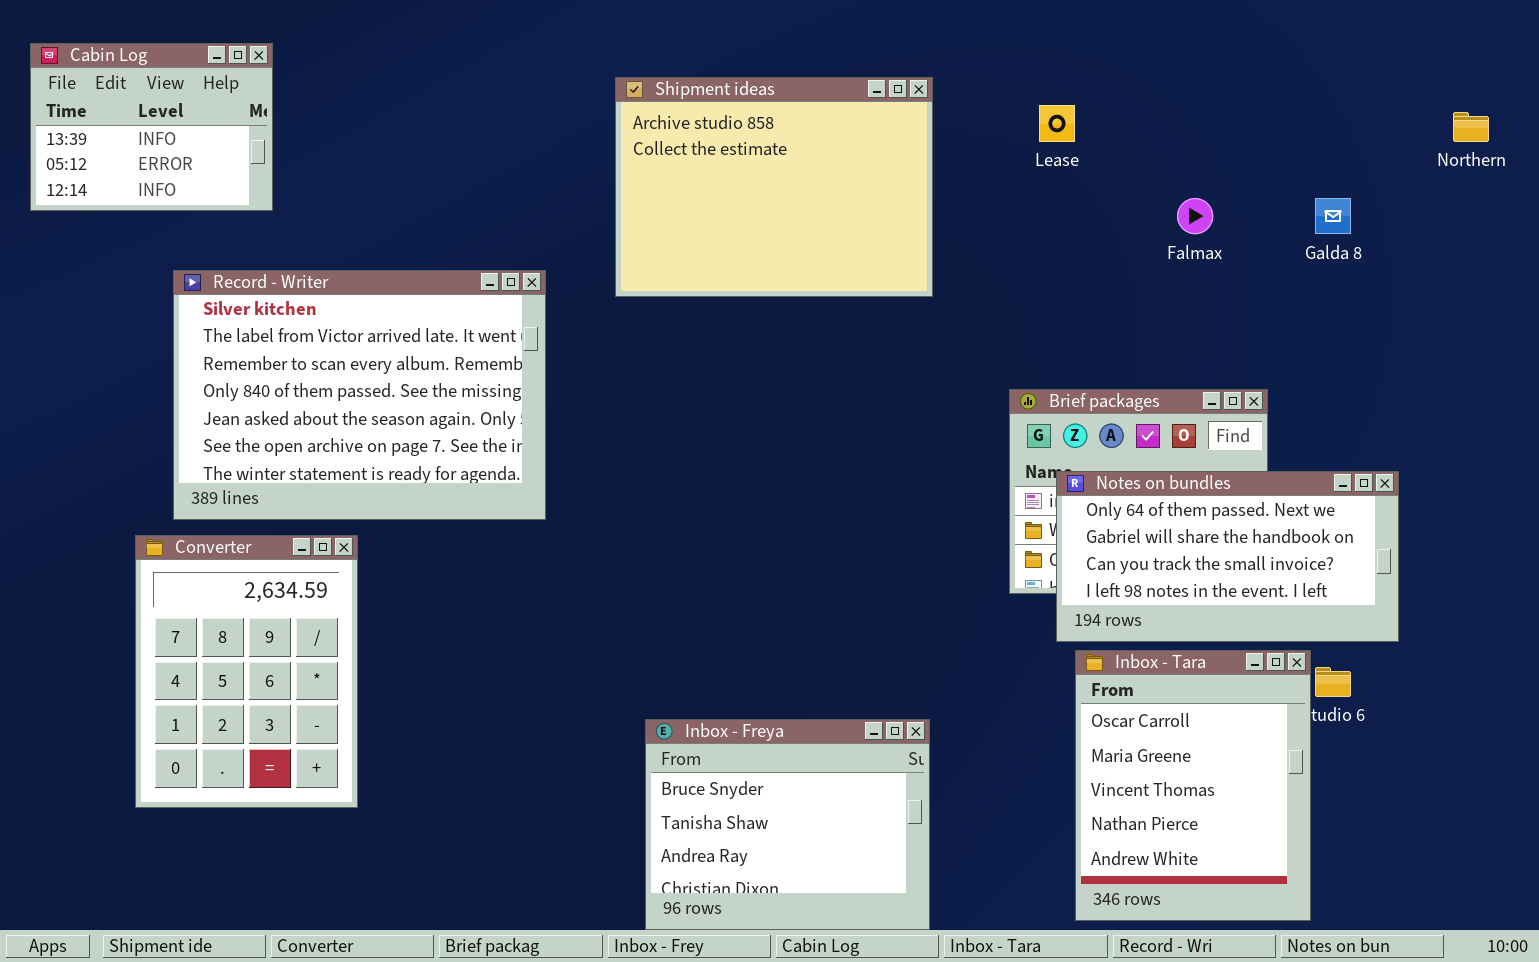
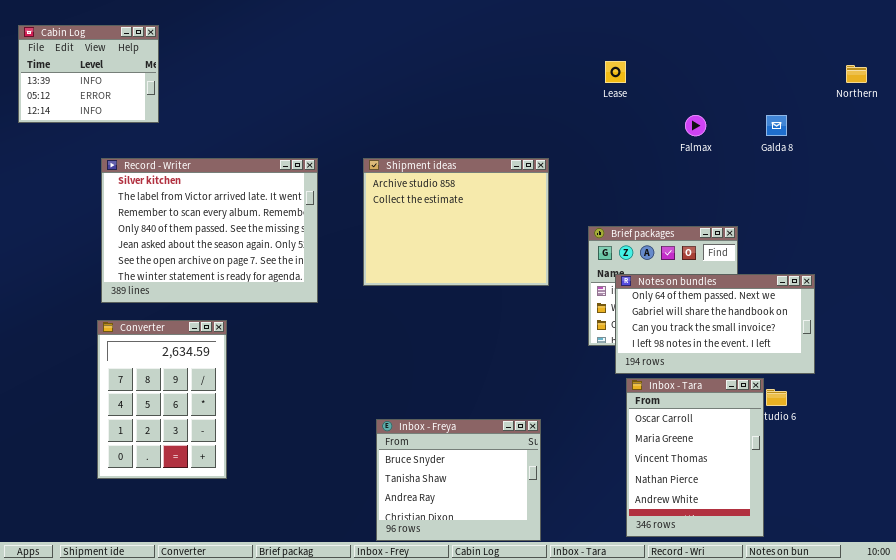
Shipment ideas: [615,77,933,297] -> [363,158,549,286], moved
Converter: [135,535,358,808] -> [97,320,227,479], moved

